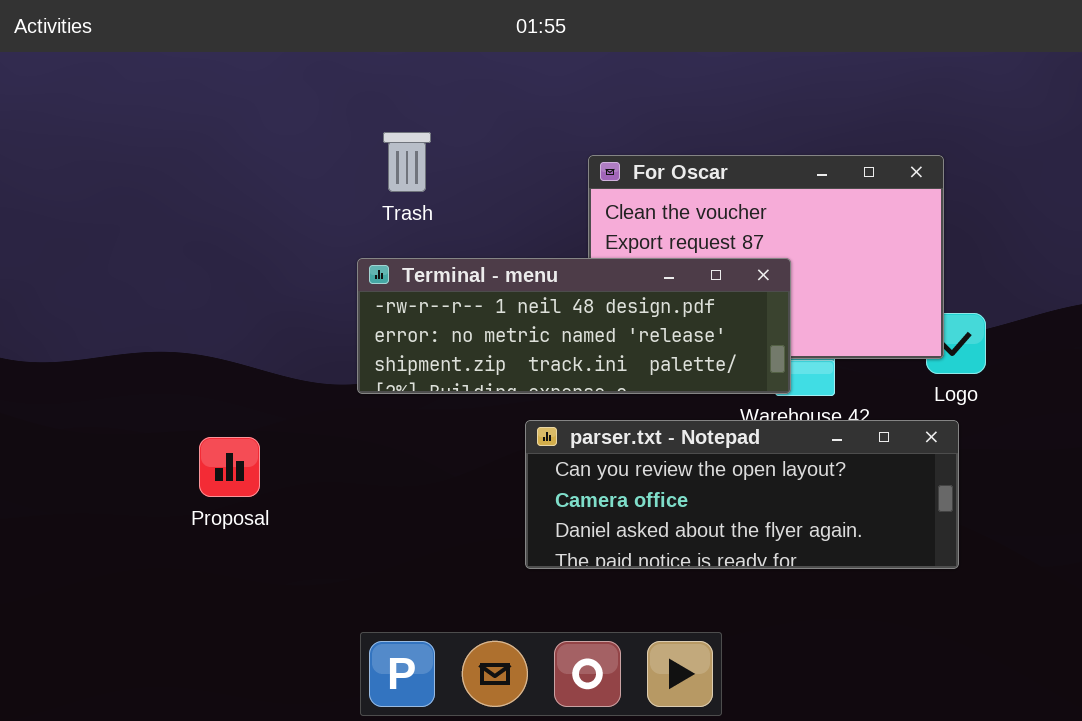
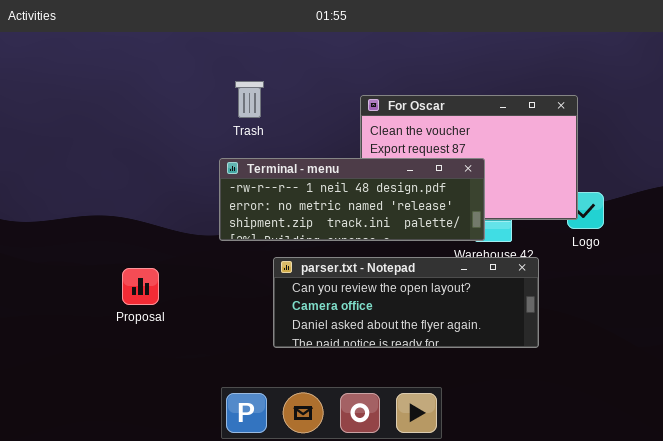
parser.txt - Notepad: [525,420,959,569] -> [273,257,539,348], moved

